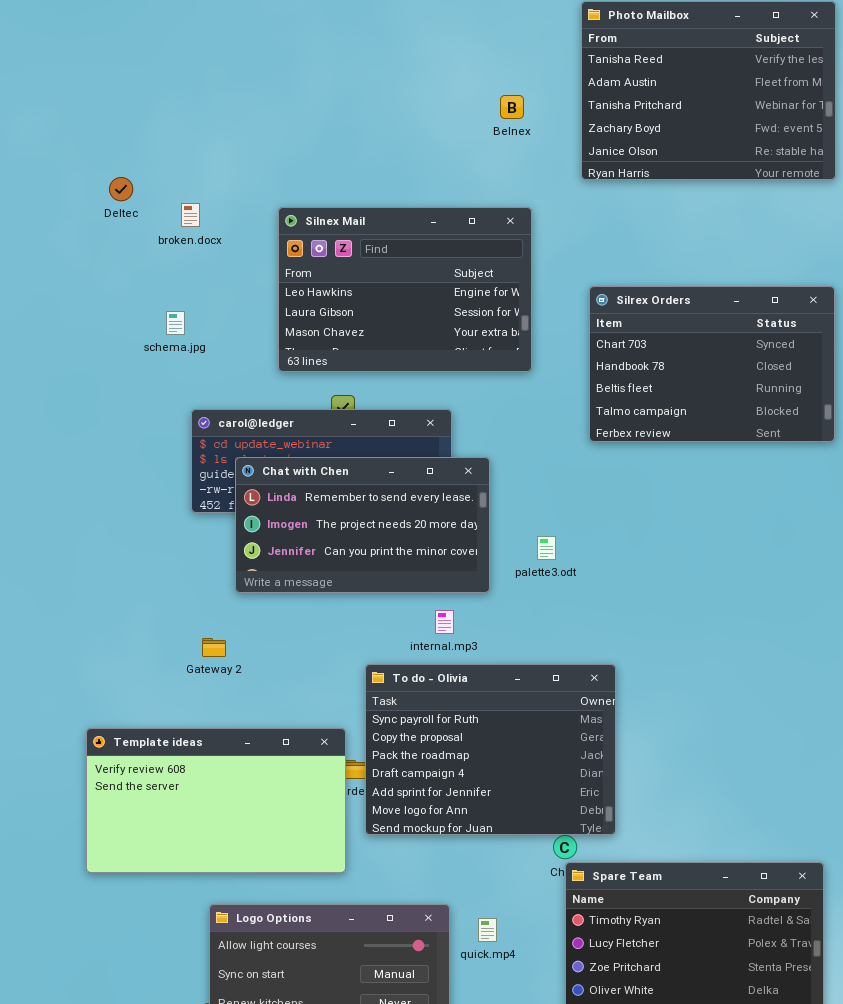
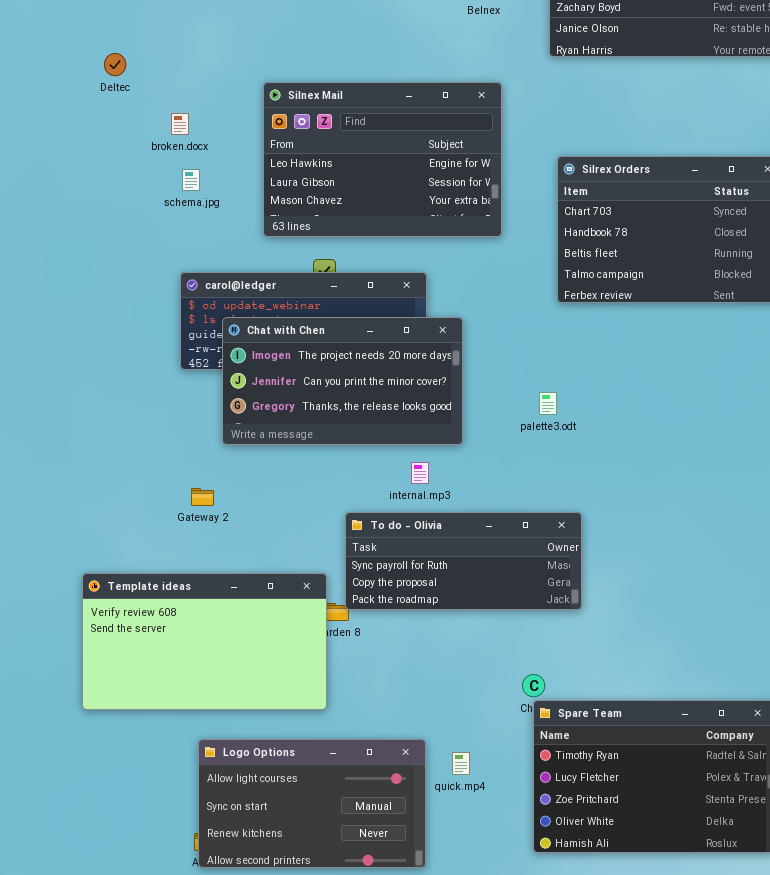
broken.docx: [181,203,200,227] -> [171,113,189,135], moved
schema.jpg: [166,311,185,335] -> [182,169,200,191], moved
Chat with Chen: [235,457,490,593] -> [222,317,463,445], scrolled down 1 row
palette3.odt: [537,536,556,560] -> [539,392,557,415], moved
To do - Olivia: [365,664,616,835] -> [345,512,582,610], resized

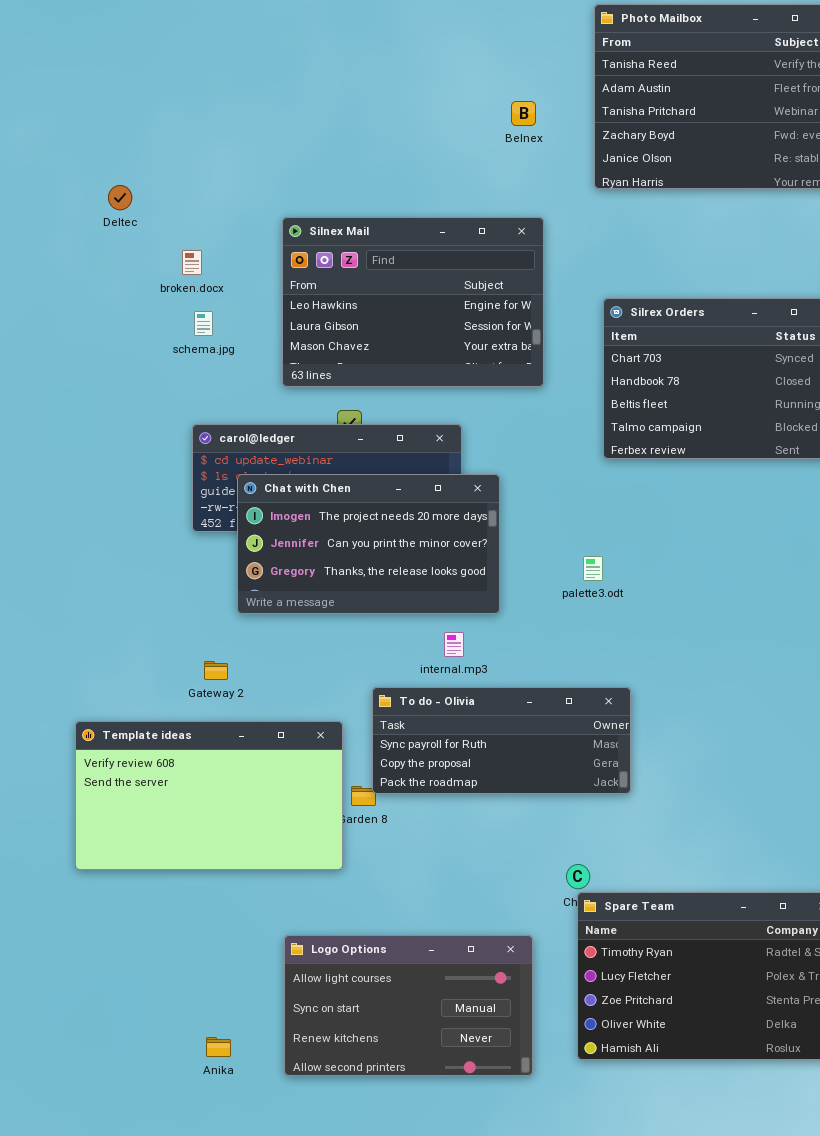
Template ideas: [82,573,327,710] -> [75,721,343,870], moved
Logo Options: [198,739,426,868] -> [284,935,533,1076], moved

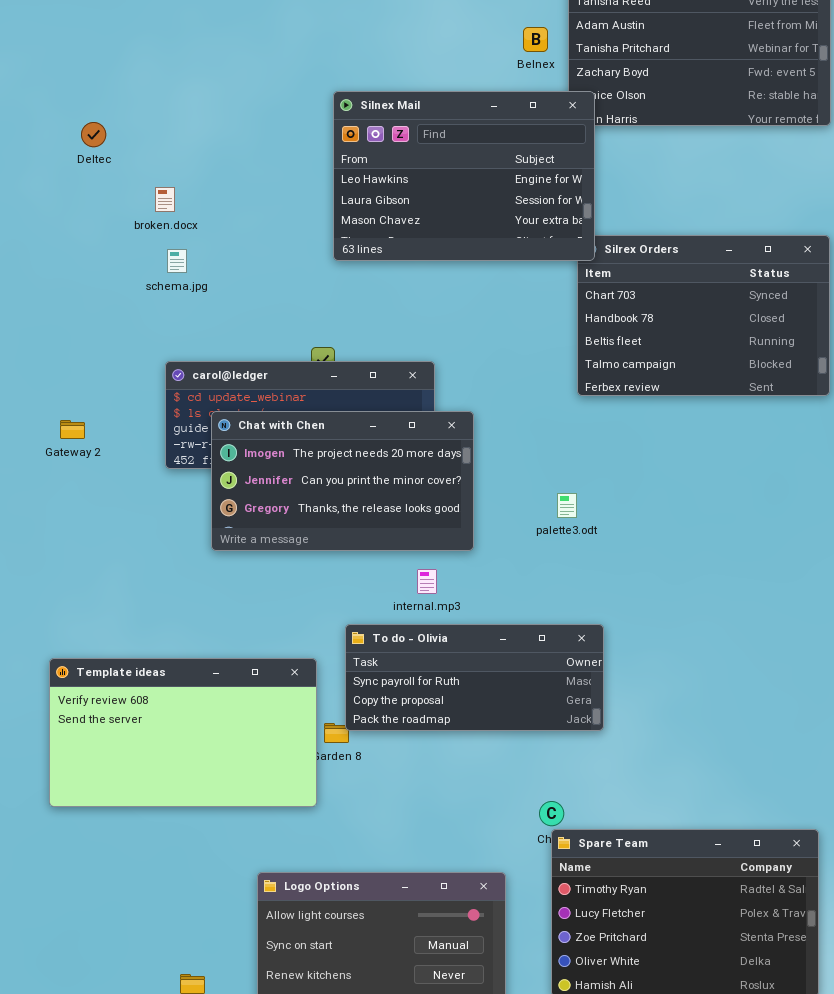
Belnex: [511,101,536,126] -> [523,27,548,52], moved
Silnex Mail: [282,217,544,387] -> [333,91,595,261], moved
Gateway 2: [204,661,228,680] -> [60,420,85,439], moved

